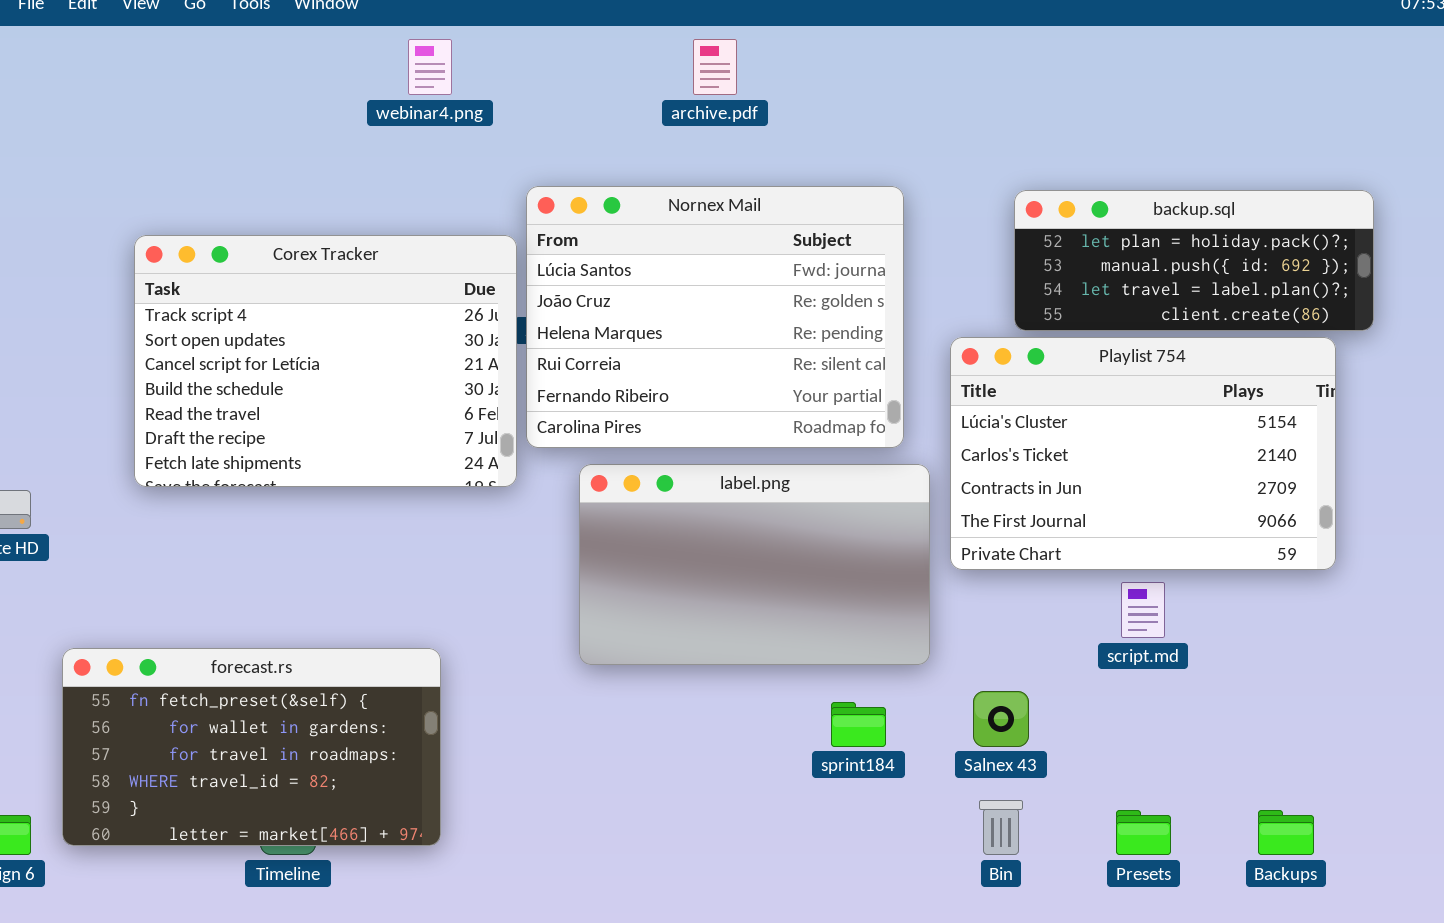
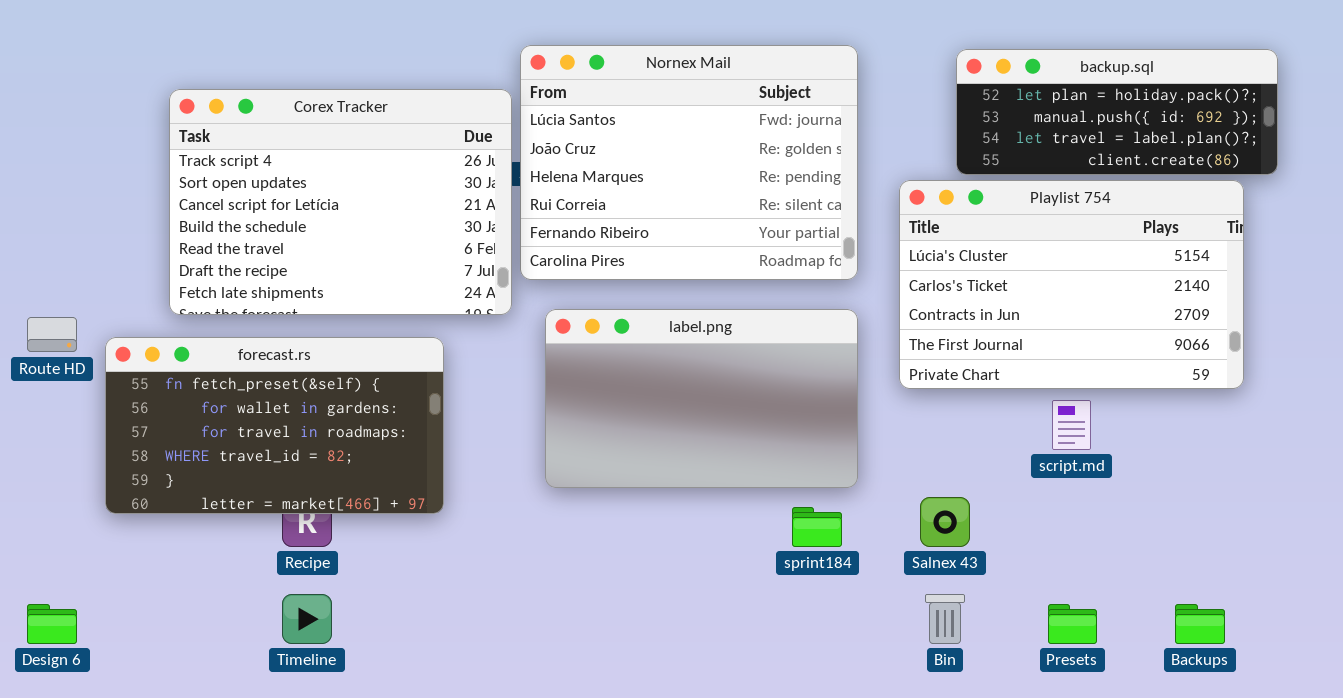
label.png: [579,464,930,665] -> [545,309,858,488], moved
forecast.rs: [62,648,441,846] -> [105,337,444,514], moved

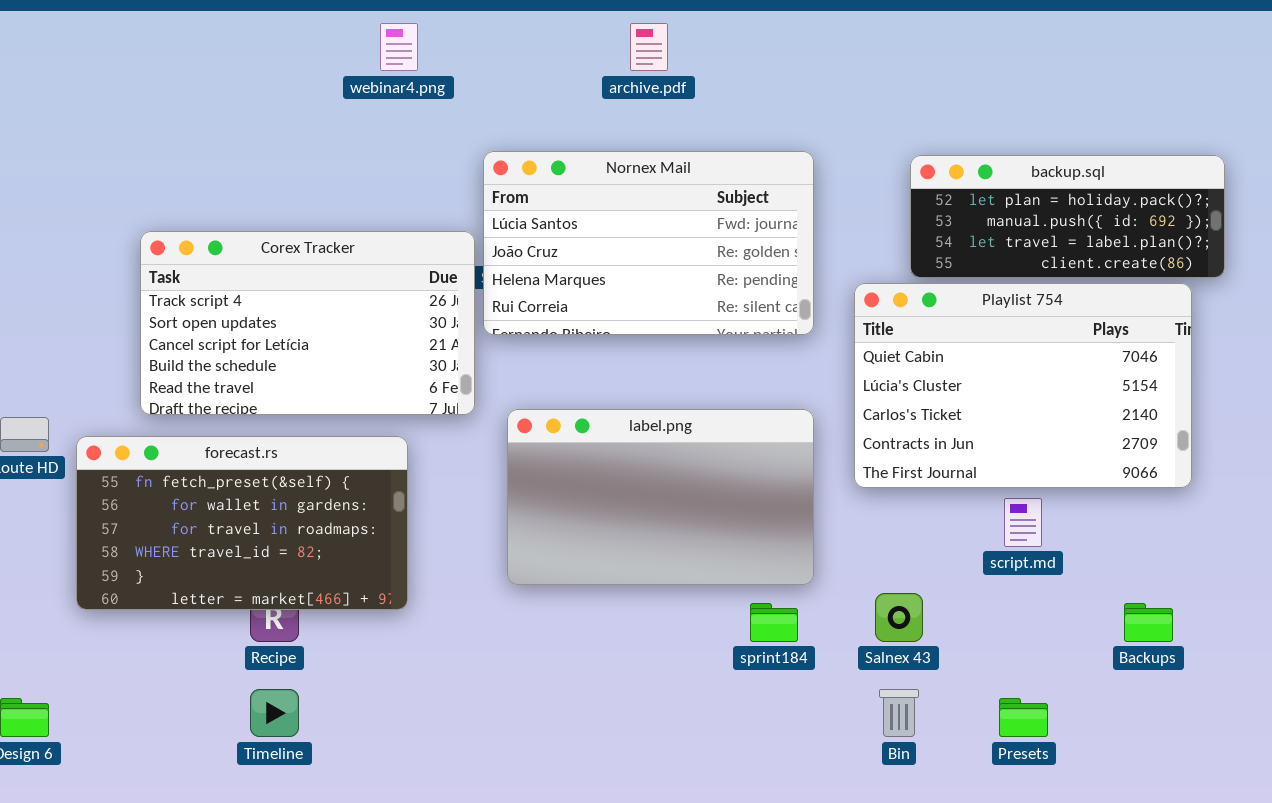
Nornex Mail: [520,45,858,280] -> [483,151,814,335], resized
Corex Tracker: [169,89,512,315] -> [140,231,475,415], resized
Playlist 754: [899,180,1244,389] -> [854,283,1192,488], scrolled up 1 row
Backups: [1175,604,1225,644] -> [1124,603,1173,642], moved

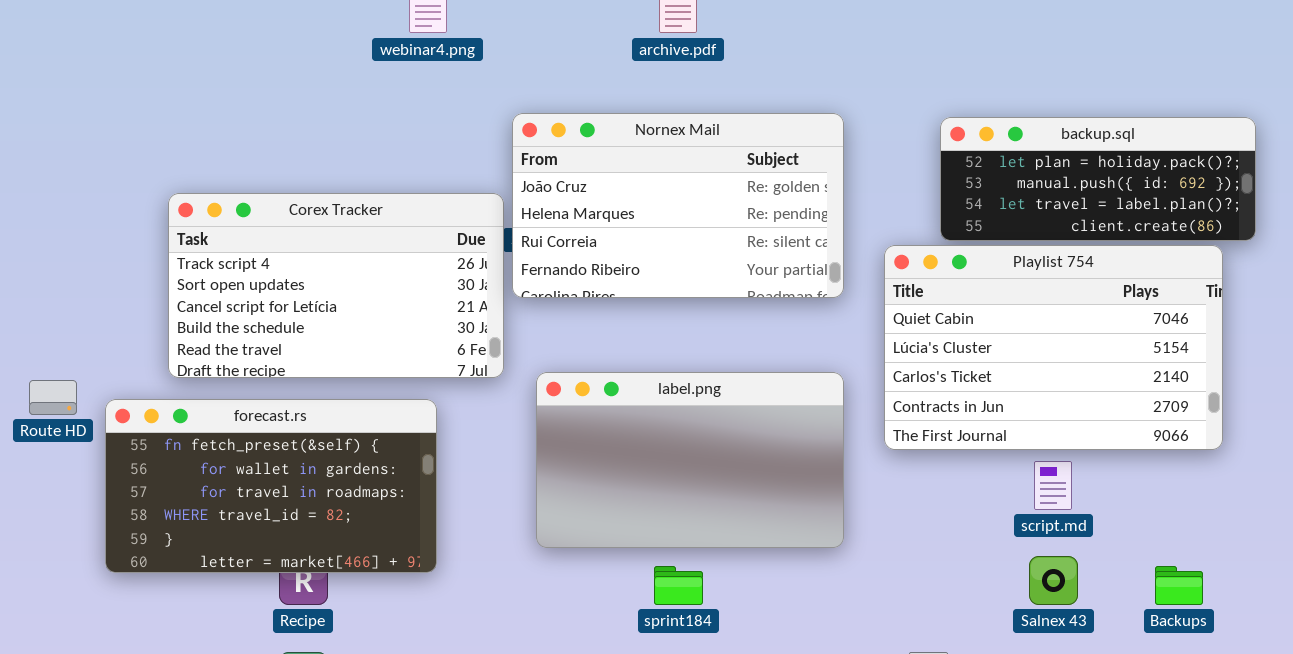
Nornex Mail: [483,151,814,335] -> [512,113,844,298], scrolled down 1 row
Salnex 43: [875,593,923,642] -> [1029,556,1078,605], moved
sprint184: [750,603,798,642] -> [654,566,703,605], moved

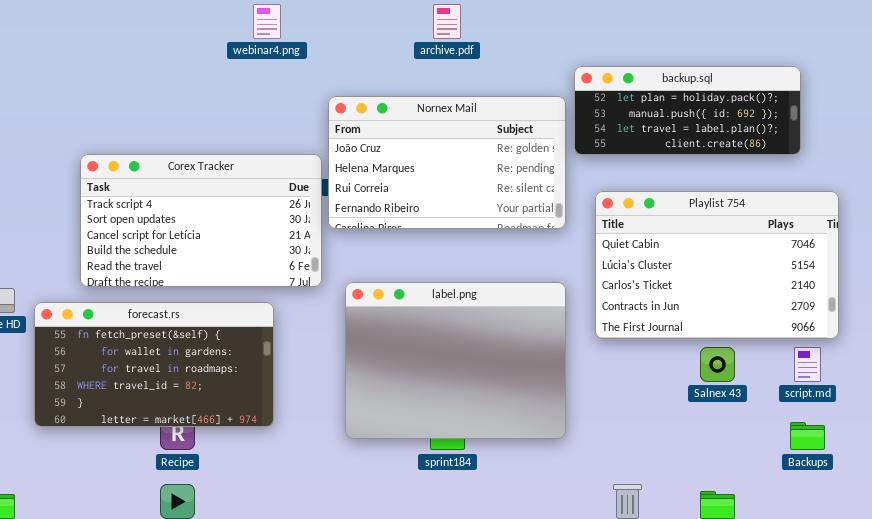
backup.sql: [940,117,1256,241] -> [574,66,801,155], moved
label.png: [536,372,844,548] -> [345,282,566,439], resized
script.md: [1034,461,1072,510] -> [794,347,821,382], moved
Salnex 43: [1029,556,1078,605] -> [700,347,735,382], moved

